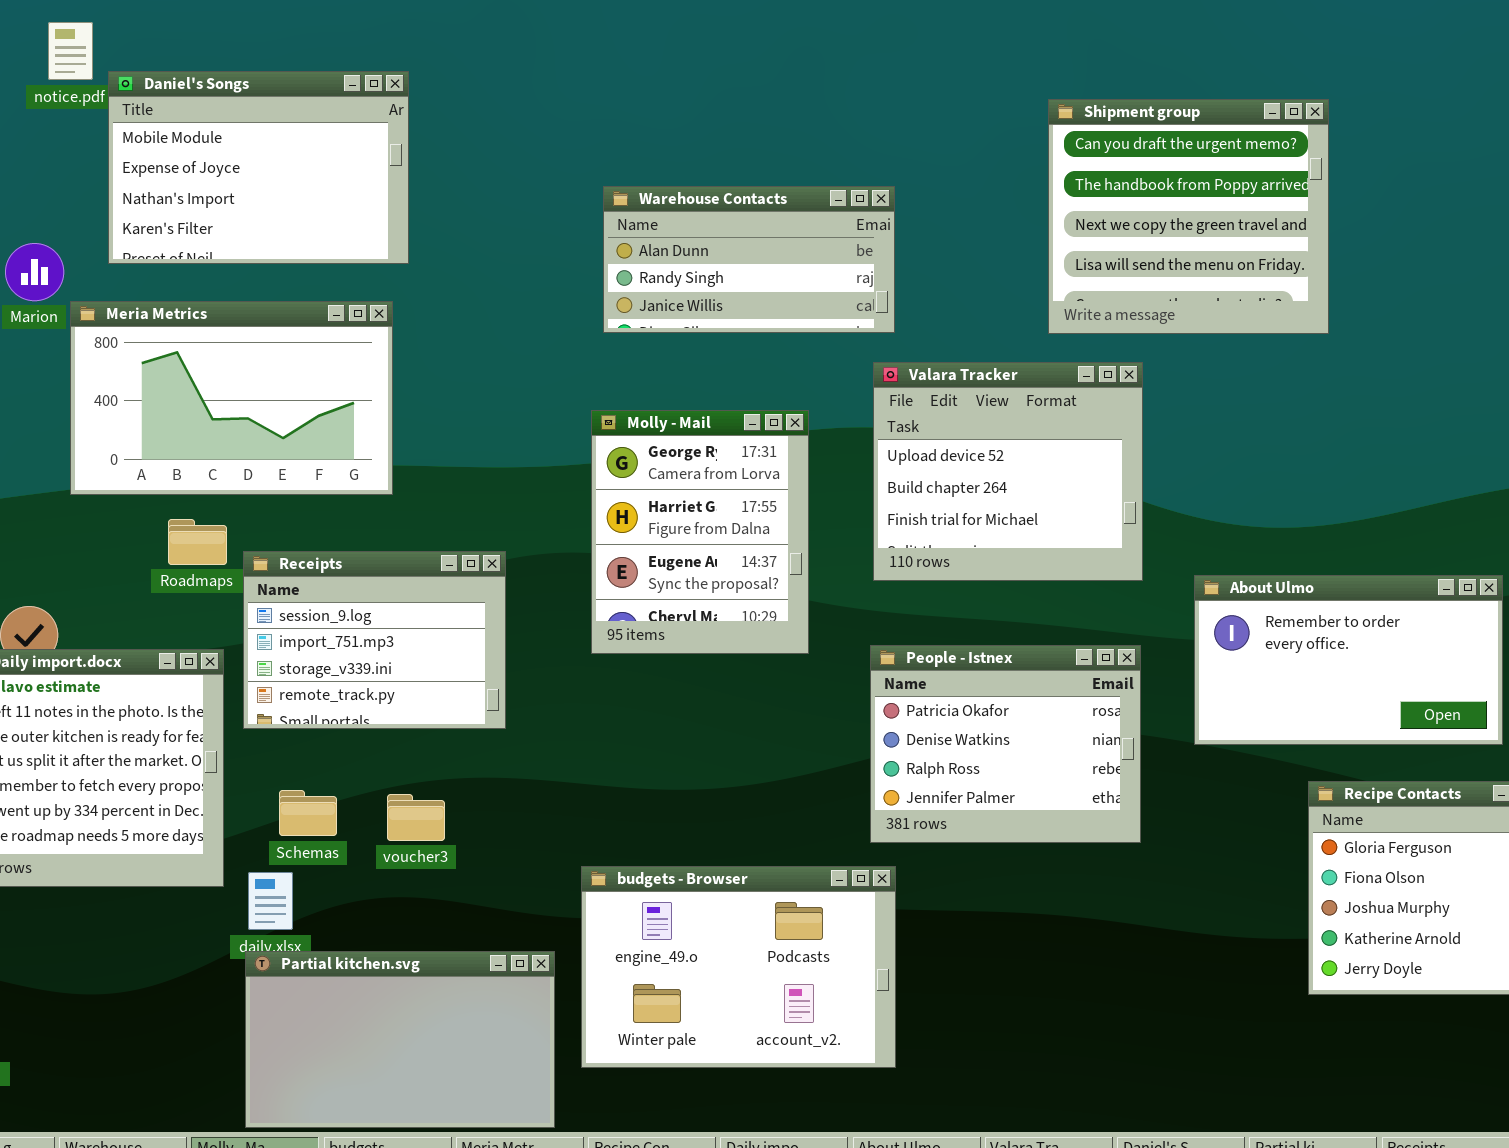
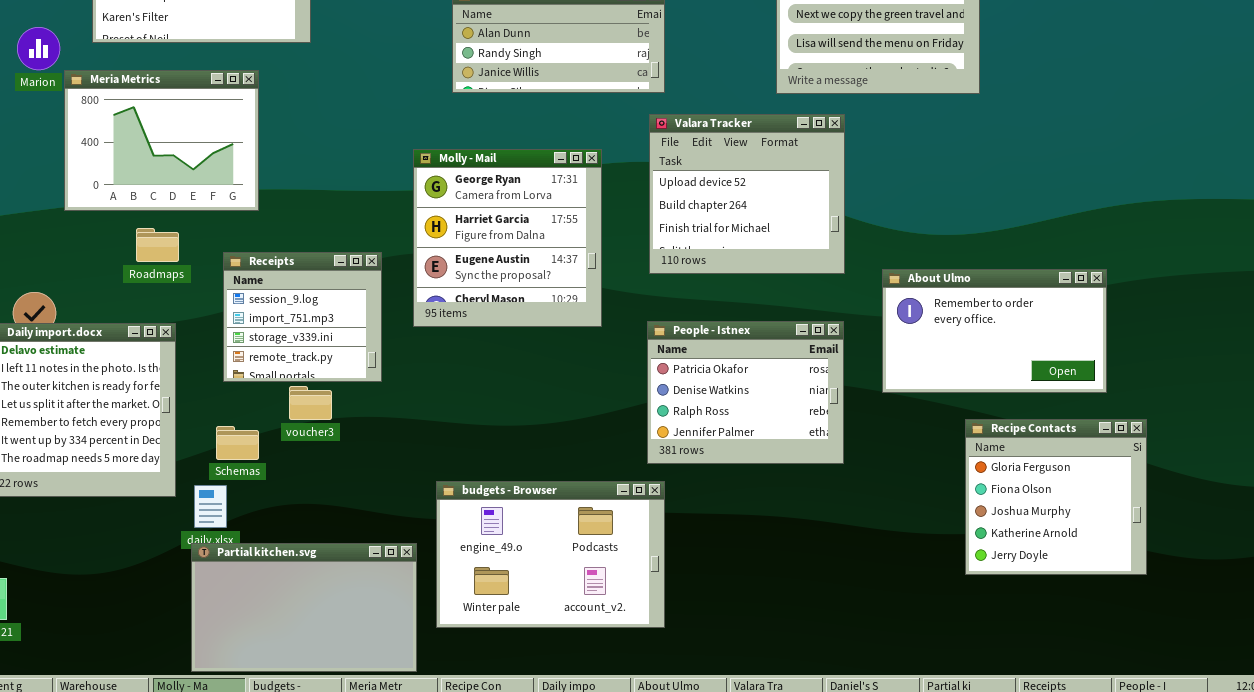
Meria Metrics: [70,301,393,495] -> [64,70,259,211], resized
Molly - Mail: [591,410,809,654] -> [413,149,602,327], resized
Receipts: [243,551,506,729] -> [223,252,382,382], resized
voucher3: [387,794,445,841] -> [289,386,332,420], moved

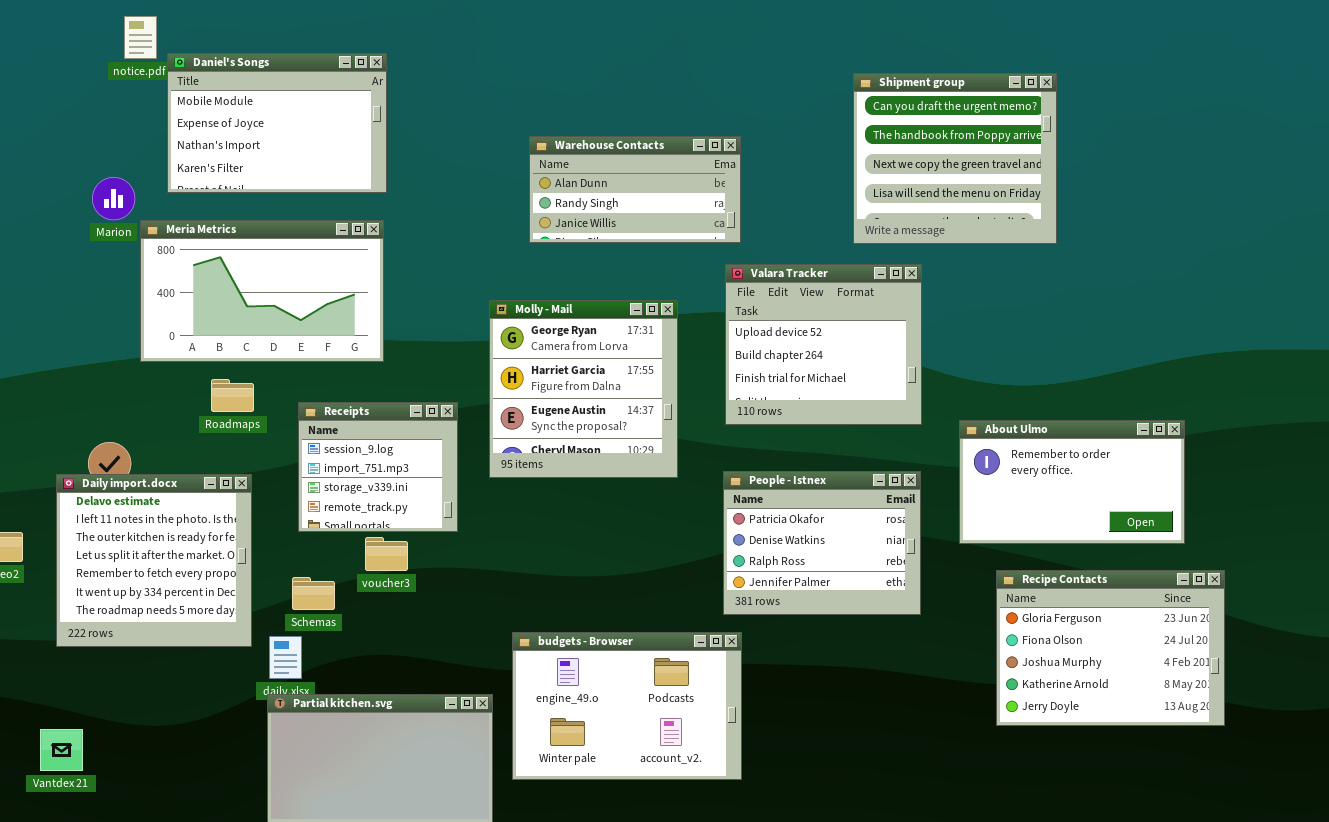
Meria Metrics: [64,70,259,211] -> [140,220,384,362], resized
Recipe Contacts: [965,419,1147,575] -> [996,570,1225,726], resized

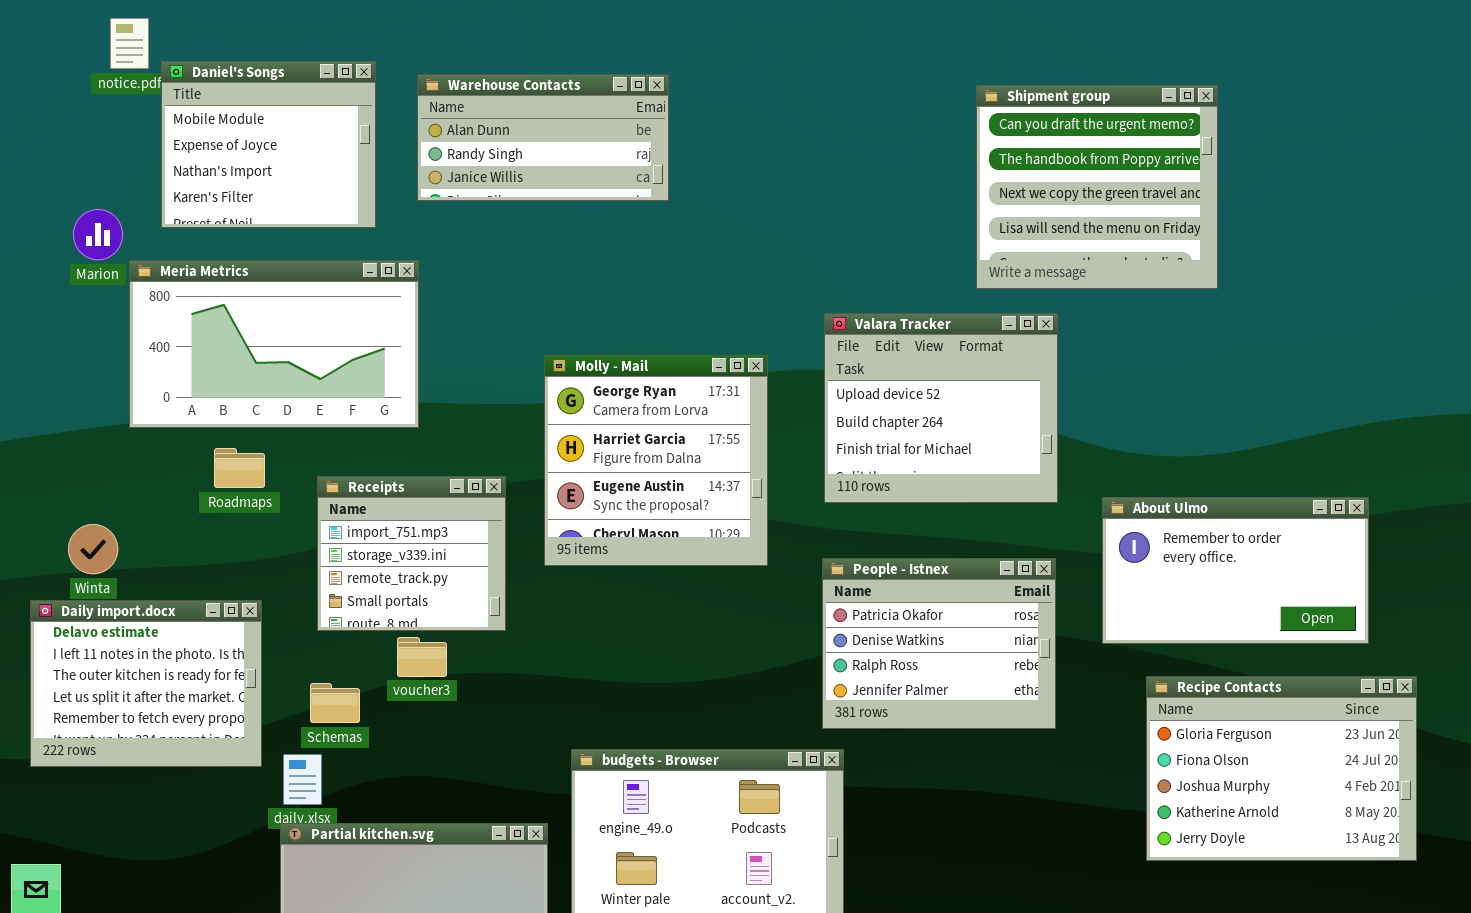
Daniel's Songs: [167,53,387,193] -> [161,61,376,228], resized
Warehouse Contacts: [529,136,741,243] -> [417,74,669,201], moved
Receipts: [298,402,458,532] -> [317,476,506,631], scrolled down 1 row
Daily import.docx: [56,474,252,647] -> [30,600,262,767], resized

